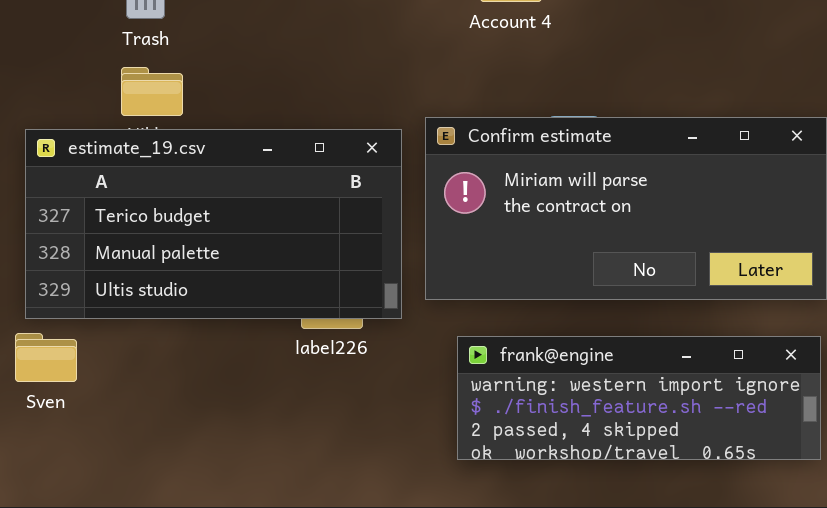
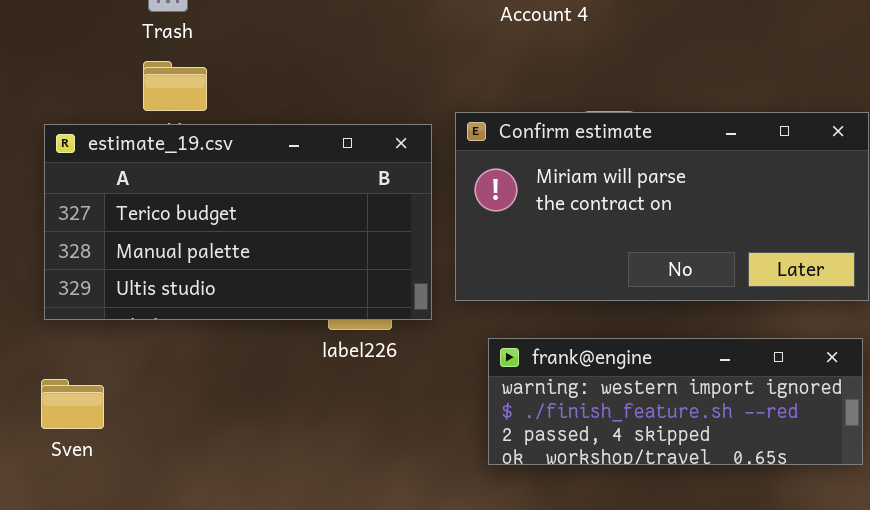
Sven: [15,333,77,382] -> [41,379,104,429], moved

